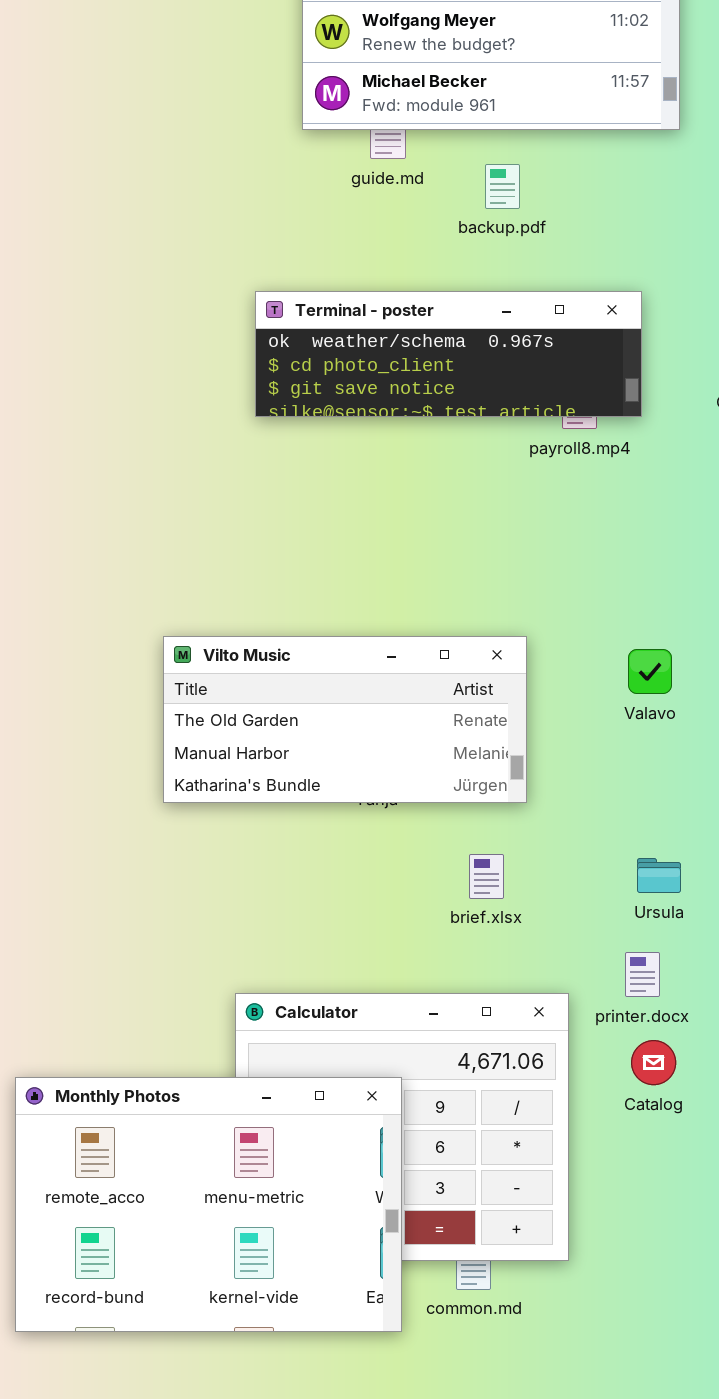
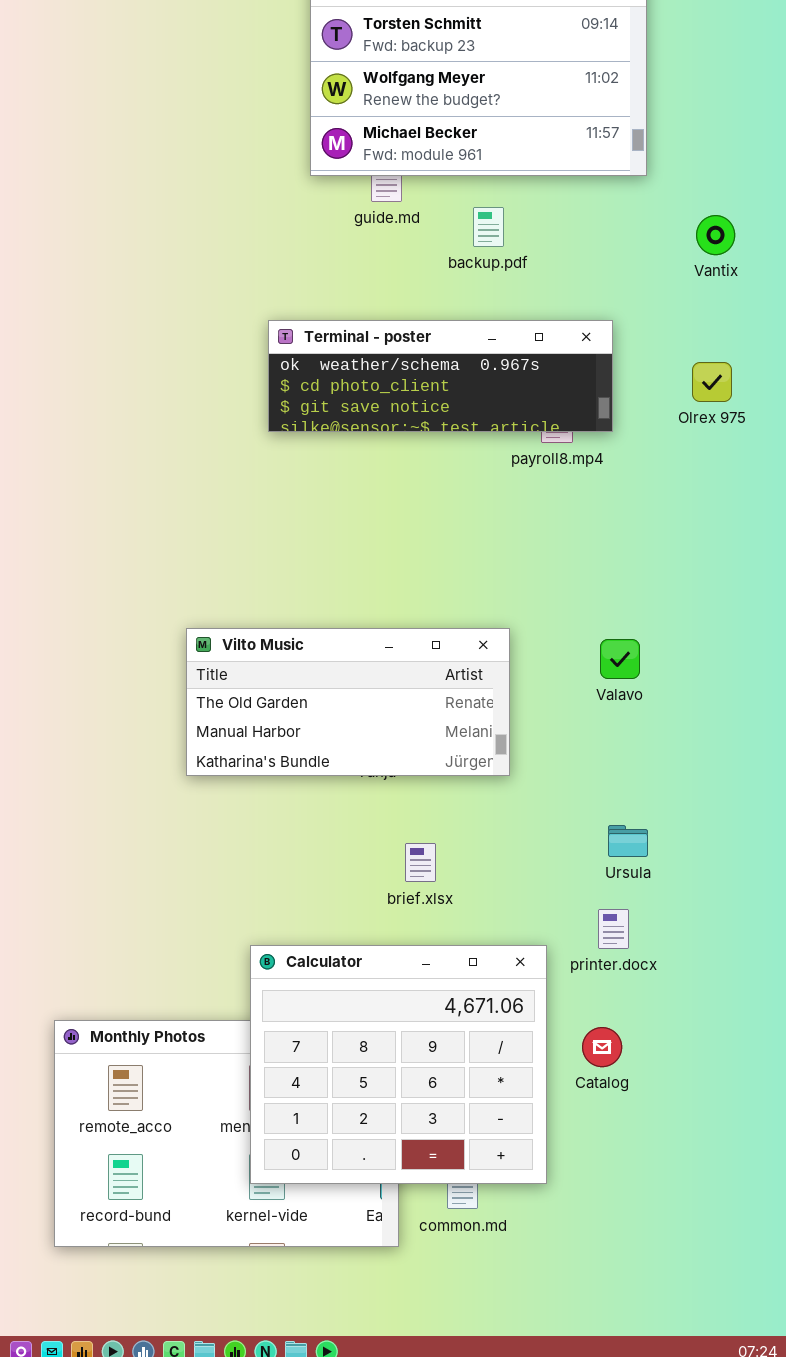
brief.xlsx: [469,854,504,899] -> [405,843,436,882], moved
Calculator: [235,993,569,1261] -> [250,945,547,1184], raised
Catalog: [631,1040,676,1085] -> [582,1027,622,1067], moved

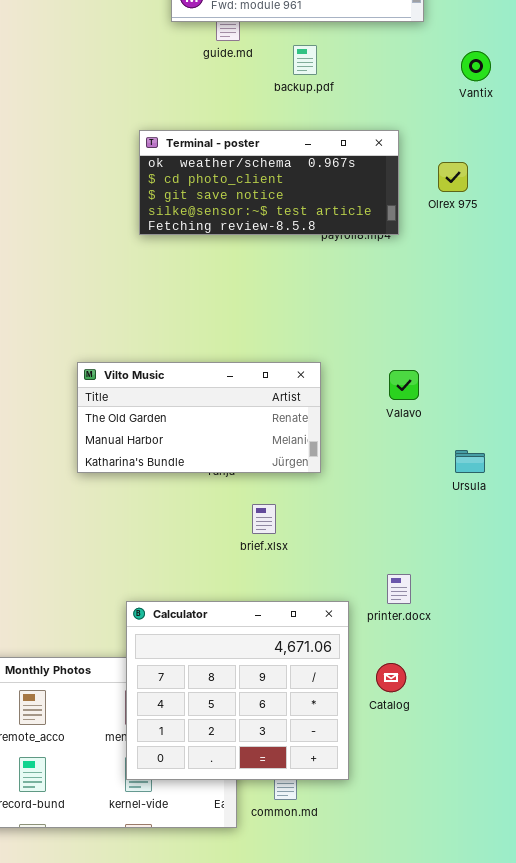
Terminal - poster: [268,320,613,432] -> [139,130,399,235], resized
Olrex 975: [692,362,732,402] -> [438,162,468,192], moved
Ursula: [608,825,648,857] -> [455,450,485,473], moved
brief.xlsx: [405,843,436,882] -> [252,504,276,534], moved

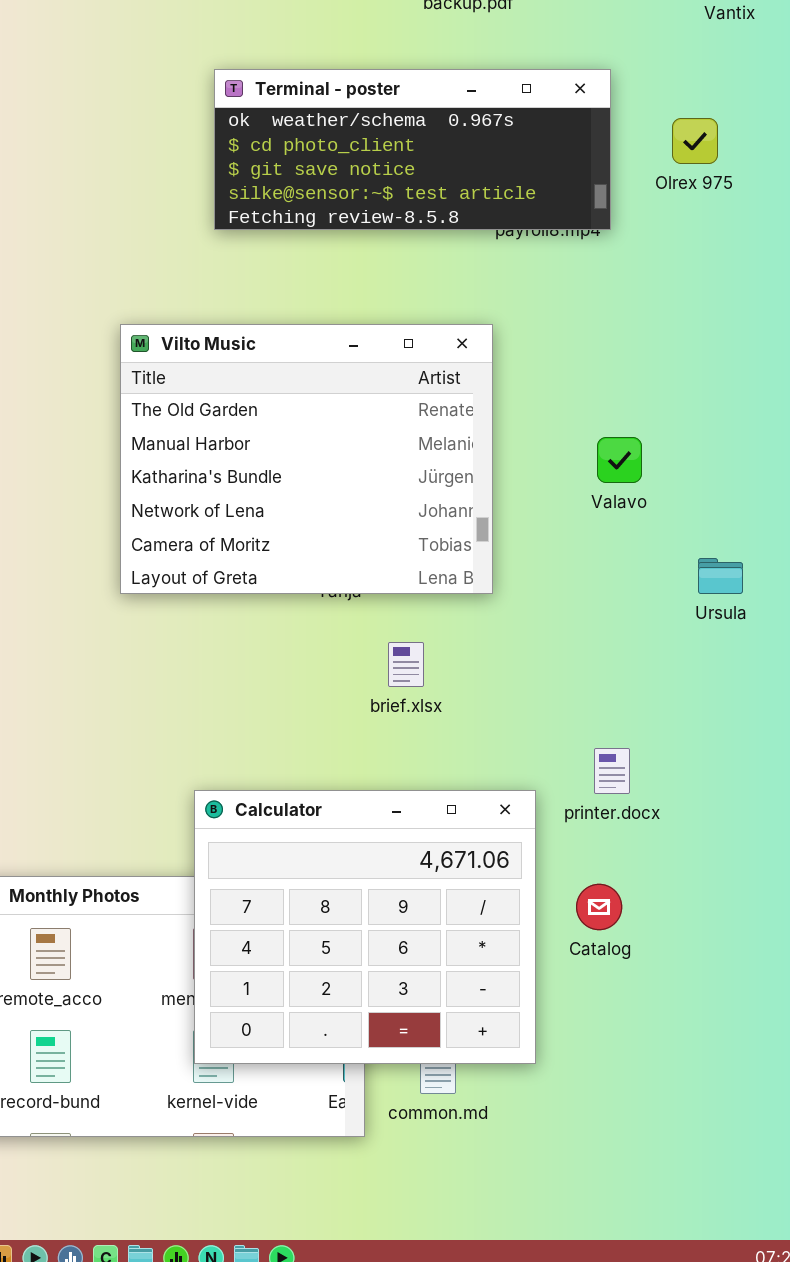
Vilto Music: [77,362,321,473] -> [120,324,493,594], resized

